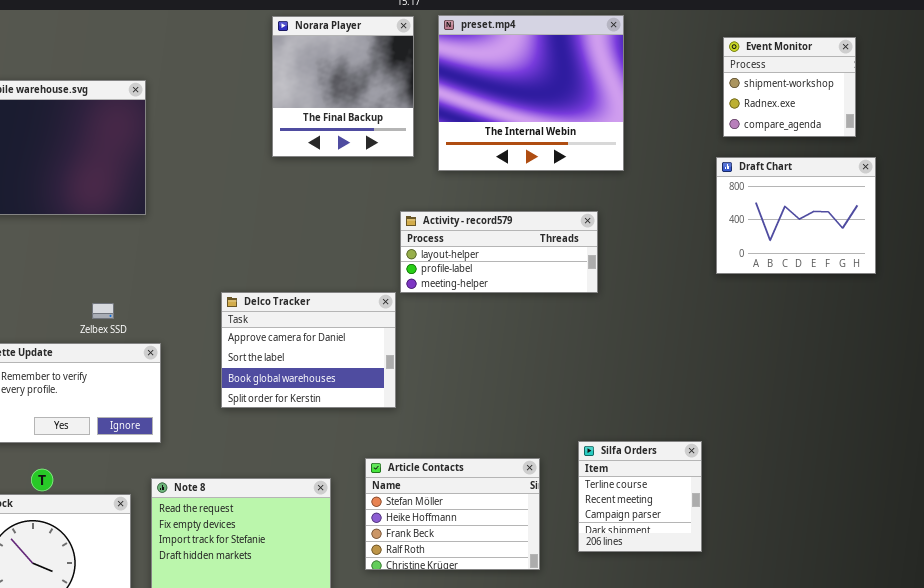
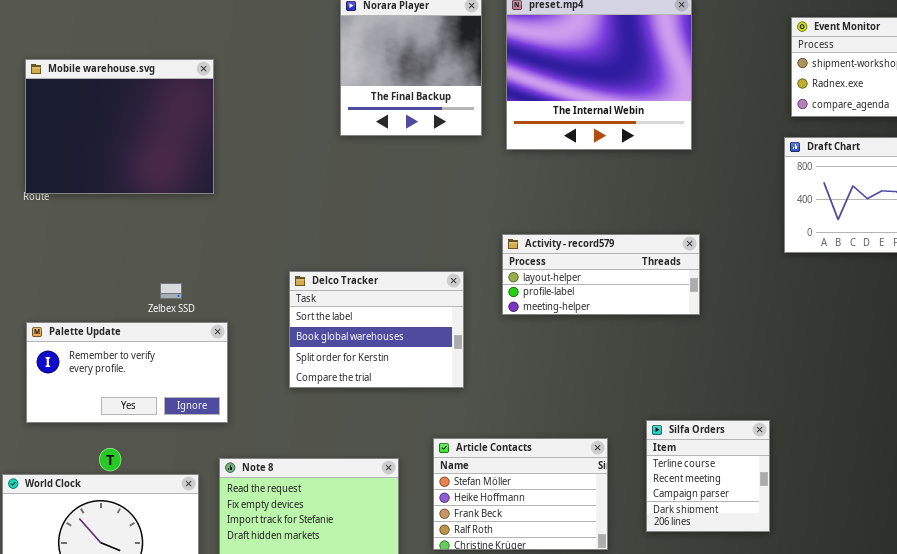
Activity - record579: [400,211,598,293] -> [502,234,700,315], moved
Delco Tracker: [221,292,396,408] -> [289,271,464,388], scrolled down 1 row

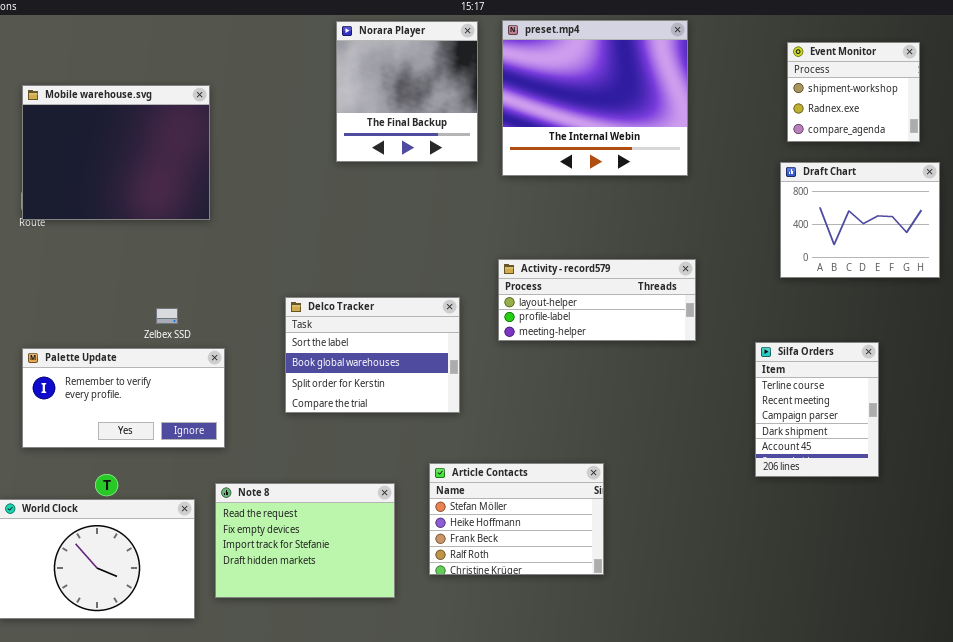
Silfa Orders: [646,420,770,532] -> [755,342,879,477], moved, resized

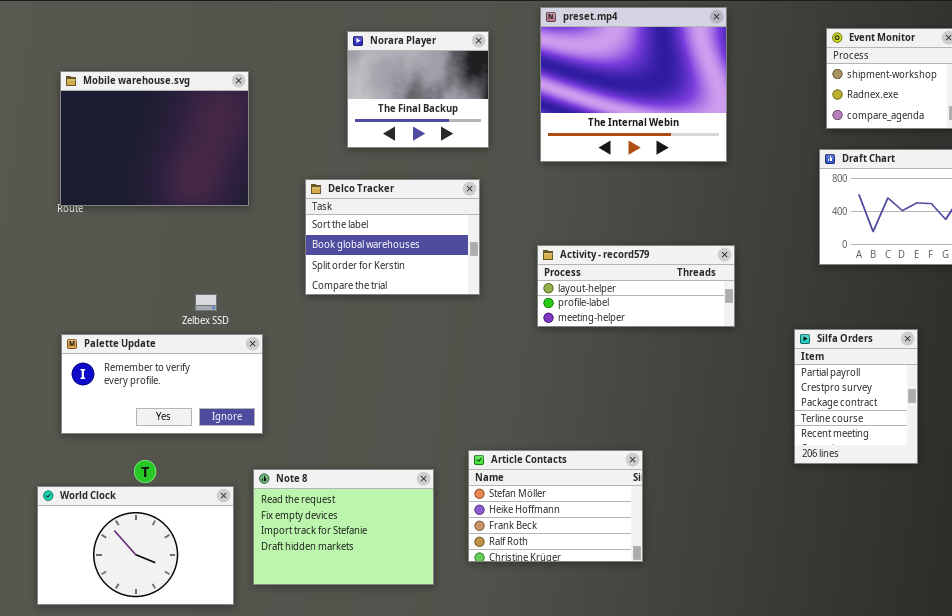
Norara Player: [336,21,478,162] -> [347,31,489,148], moved, resized
Delco Tracker: [285,297,460,413] -> [305,179,480,295], moved
Silfa Orders: [755,342,879,477] -> [794,329,918,464], scrolled up 3 rows

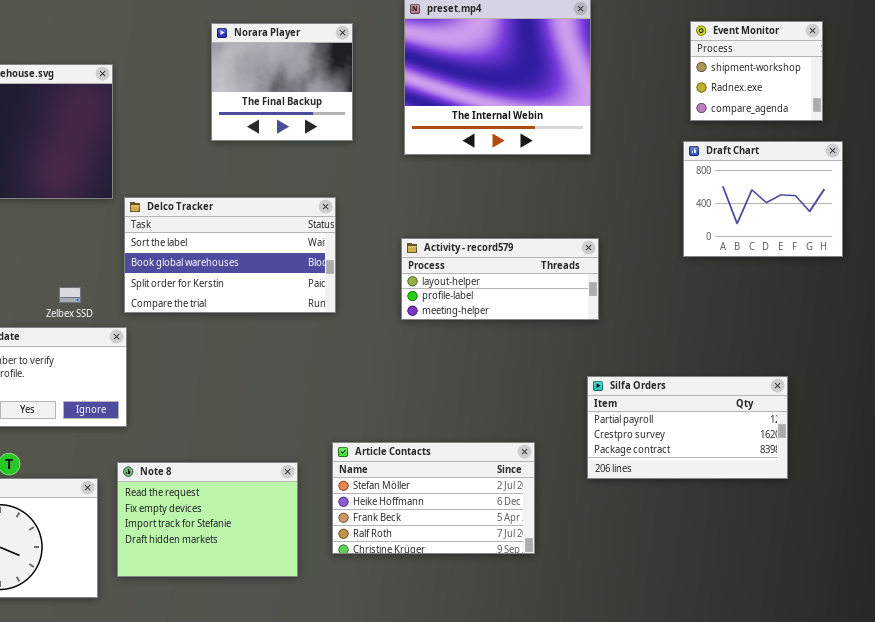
Delco Tracker: [305,179,480,295] -> [124,197,336,313], moved, resized
Silfa Orders: [794,329,918,464] -> [587,376,788,479], moved, resized
Article Contacts: [468,450,643,562] -> [332,442,535,554], resized

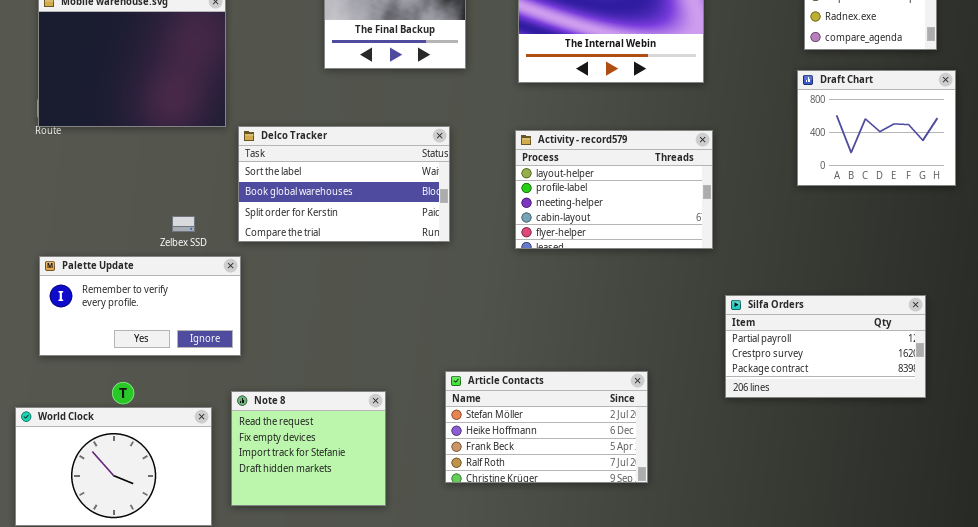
Activity - record579: [401,238,599,320] -> [515,130,713,249], resized
Silfa Orders: [587,376,788,479] -> [725,295,926,398], moved
Note 8: [117,462,298,577] -> [231,391,386,506], resized

